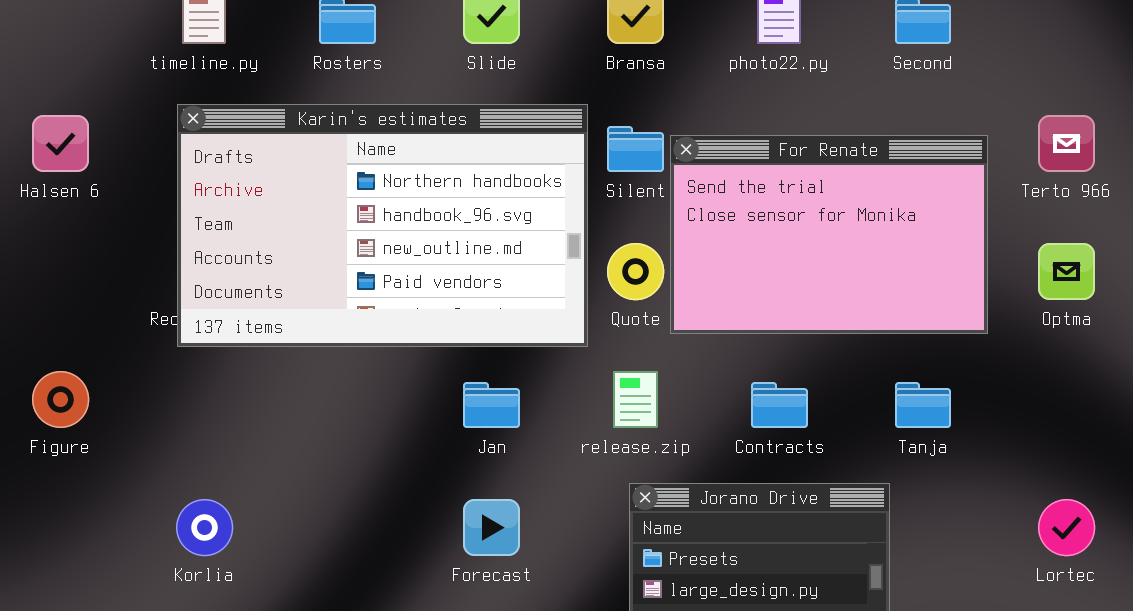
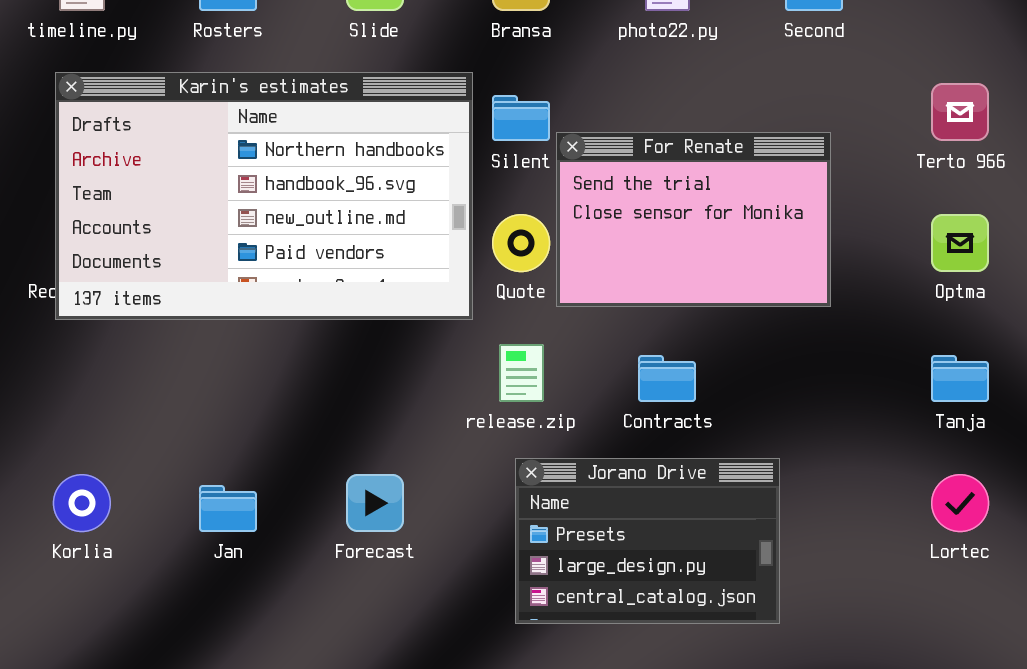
For Renate: [670,135,988,334] -> [556,132,831,307], resized
Jan: [463,382,520,428] -> [199,485,257,532], moved
Tanja: [895,382,951,428] -> [931,355,989,402], moved

